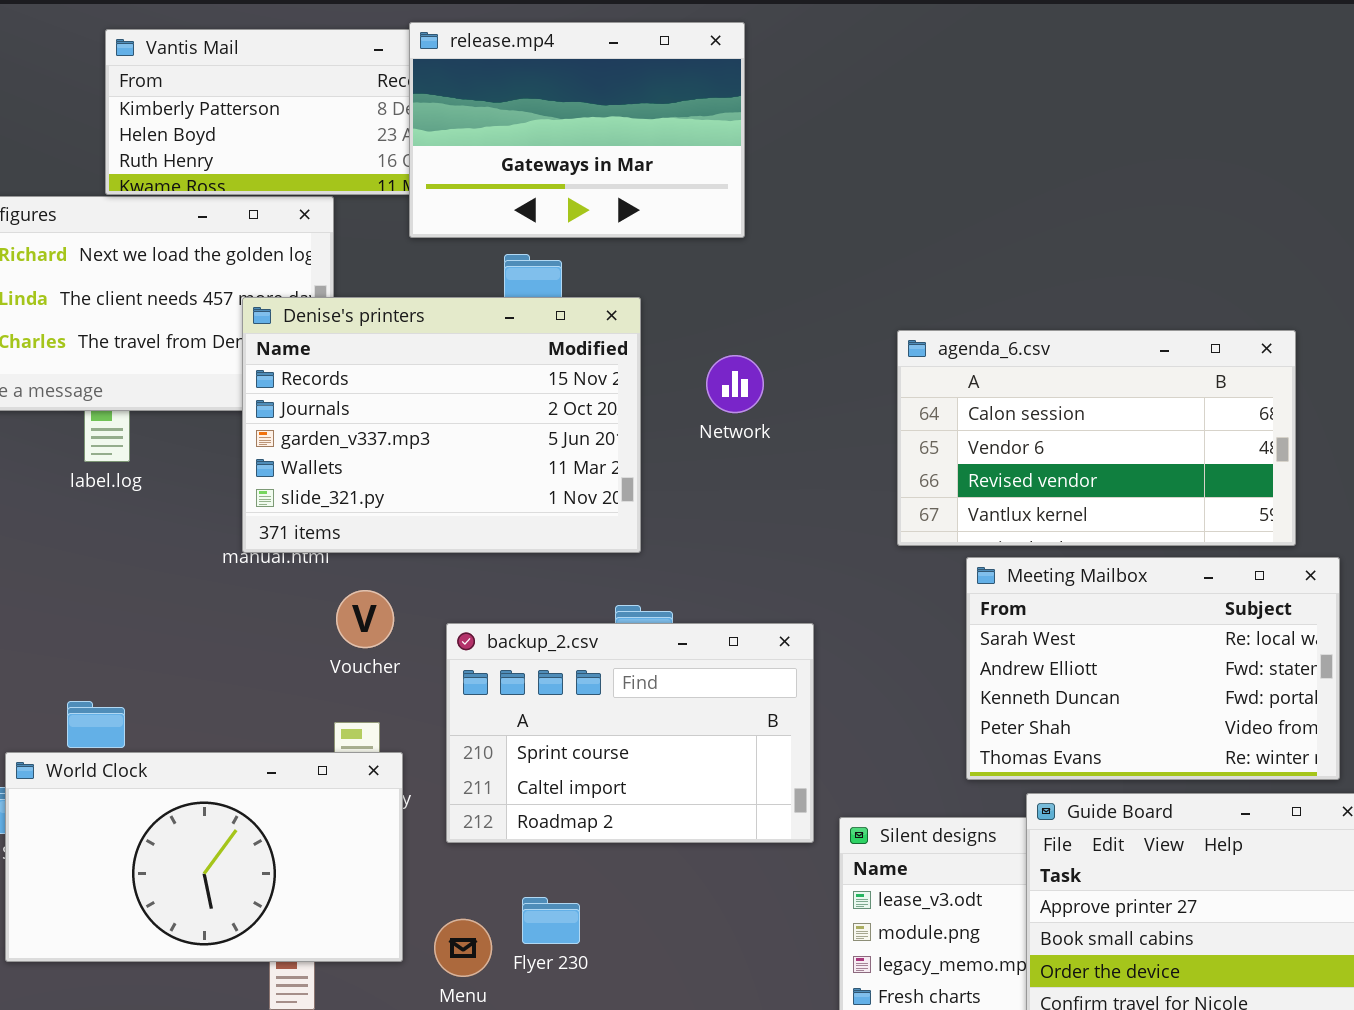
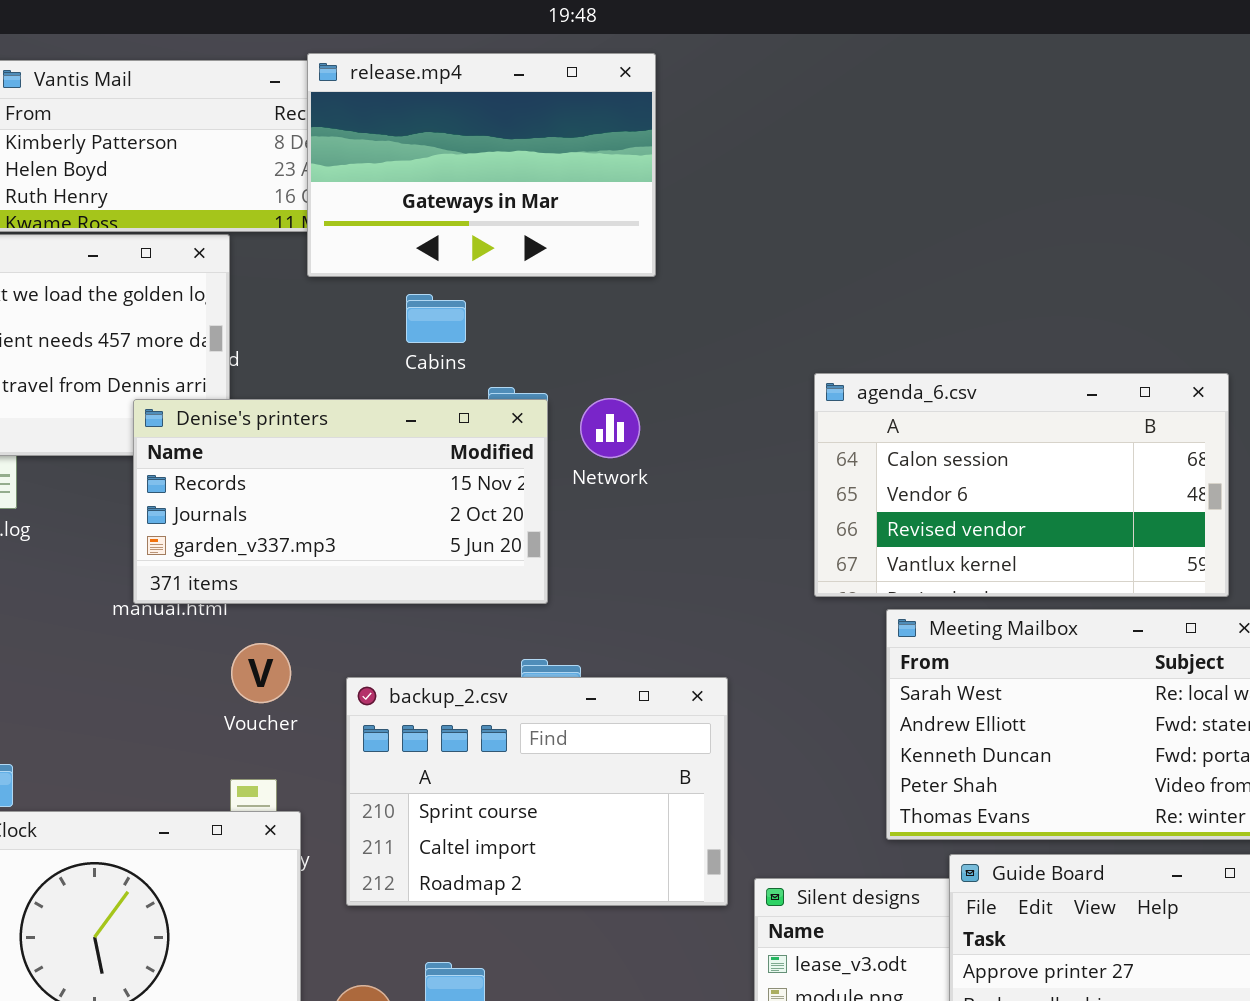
Denise's printers: [242,297,641,553] -> [133,399,548,604], resized
Network: [706,355,764,413] -> [580,398,640,458], moved

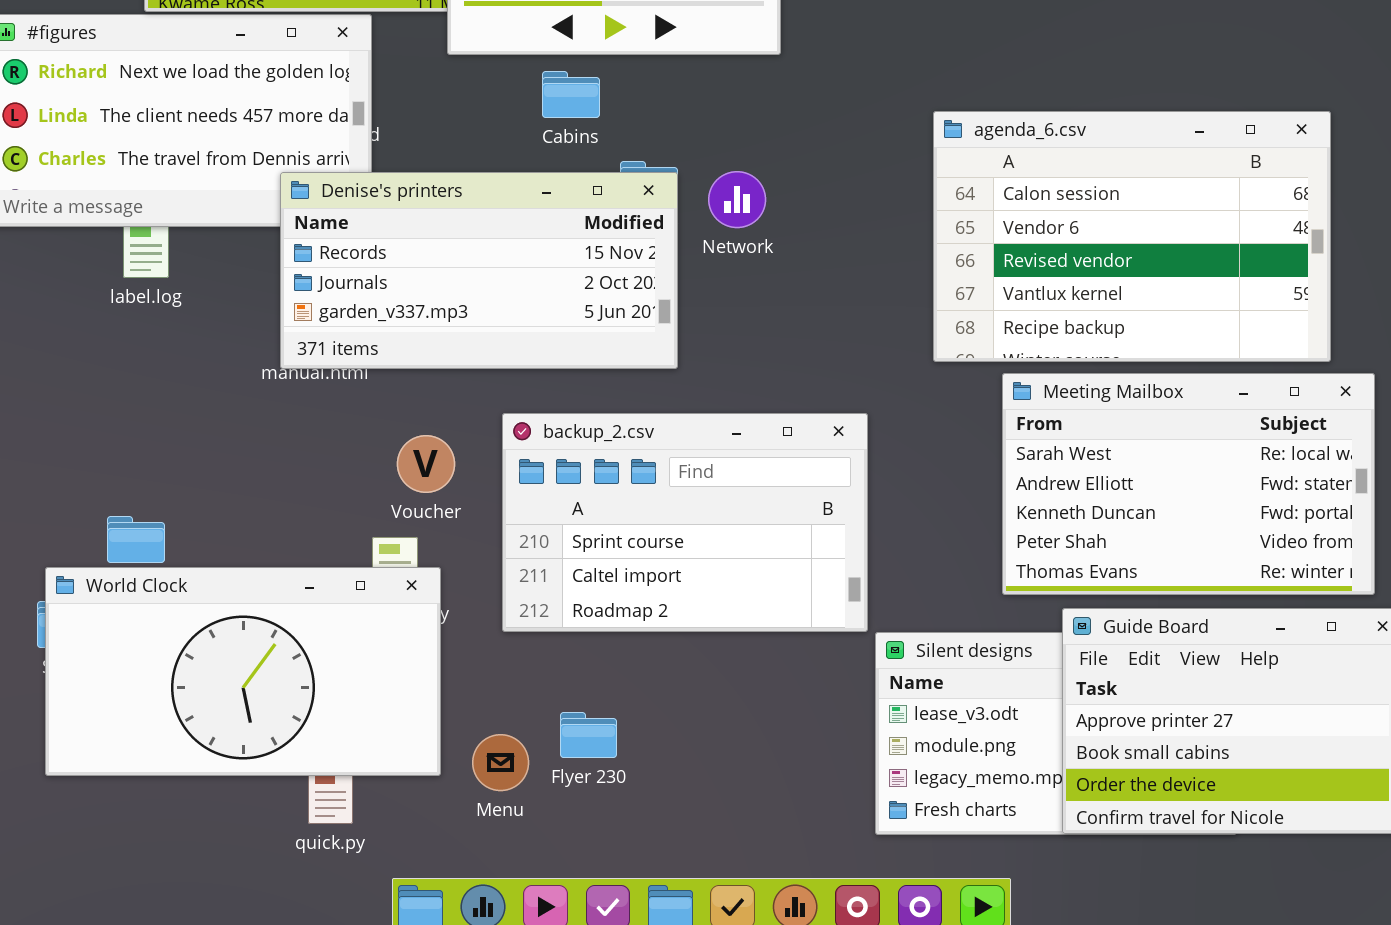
agenda_6.csv: [814,373,1229,597] -> [933,111,1331,362], resized
Voucher: [231,643,291,703] -> [397,435,455,493], moved
backup_2.csv: [346,677,728,906] -> [502,413,868,632], moved

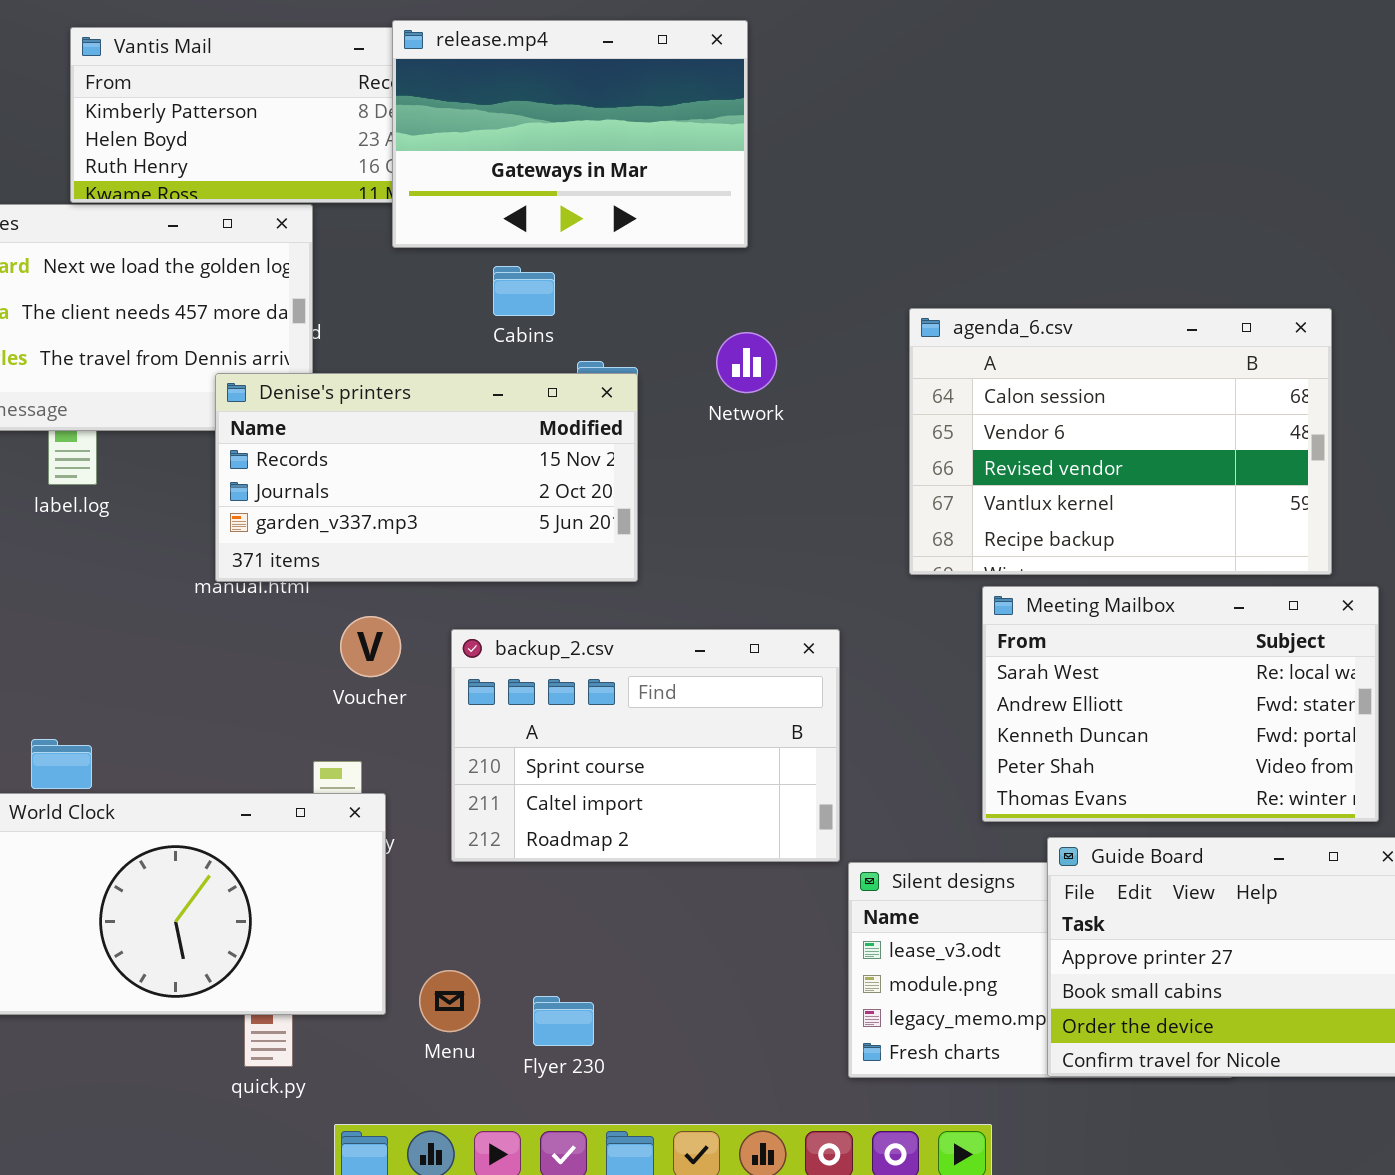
Network: [708,171,766,228] -> [716,332,777,393], moved
Voucher: [397,435,455,493] -> [340,616,401,677], moved
Flyer 230: [560,712,617,758] -> [533,996,594,1046], moved

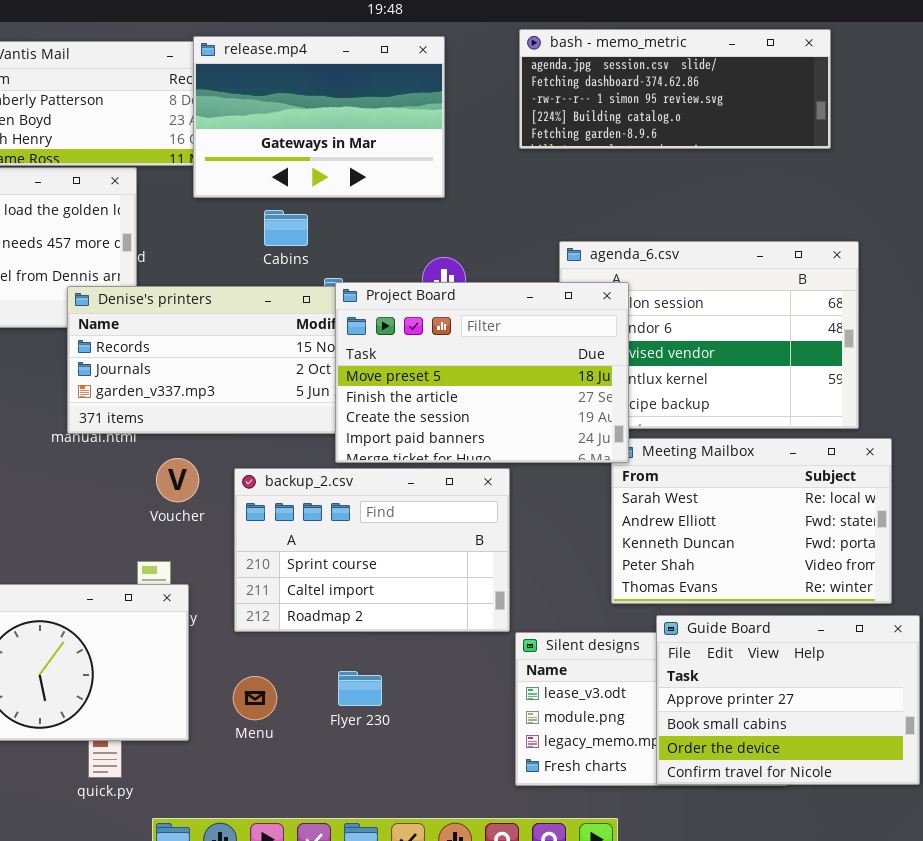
bash - memo_metric: none -> [519,29,831,149], opened
Project Board: none -> [335,282,629,463], opened
Menu: [419,970,480,1032] -> [233,676,277,720], moved
Flyer 230: [533,996,594,1046] -> [338,671,382,706], moved

